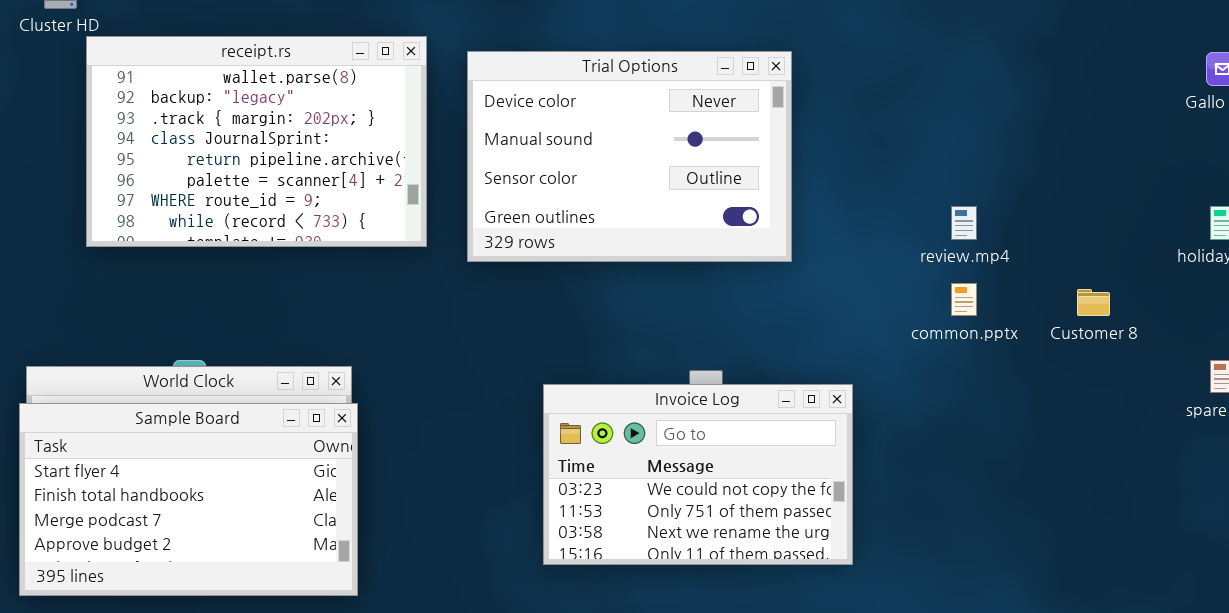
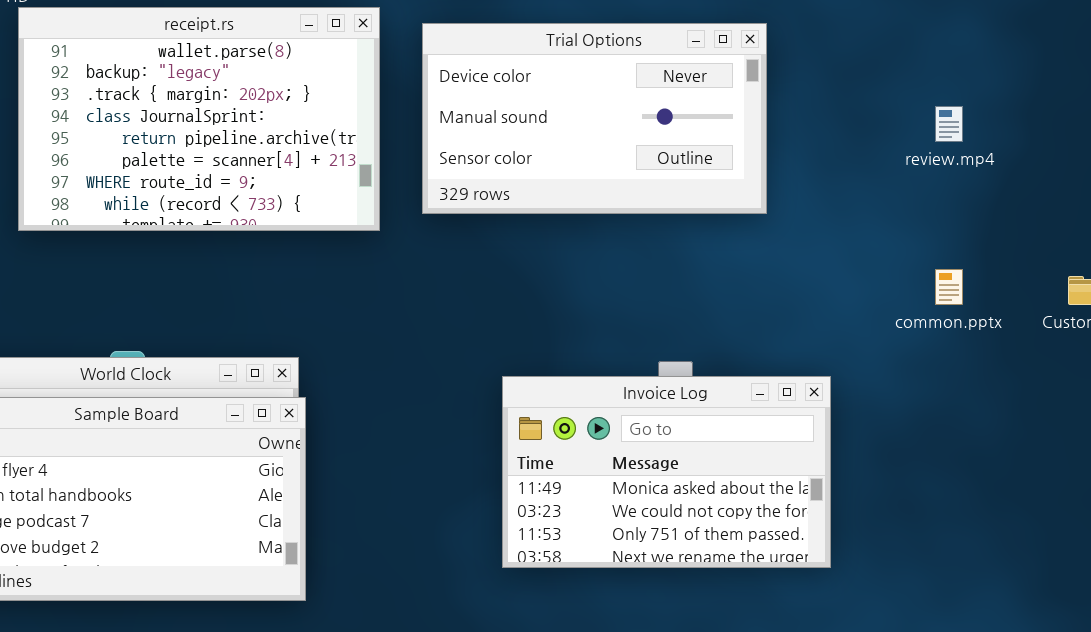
Trial Options: [467,51,792,262] -> [422,23,767,214], resized
review.mp4: [951,206,977,240] -> [935,106,963,142], moved
Invoice Log: [543,384,853,565] -> [502,376,831,568], scrolled up 1 row

